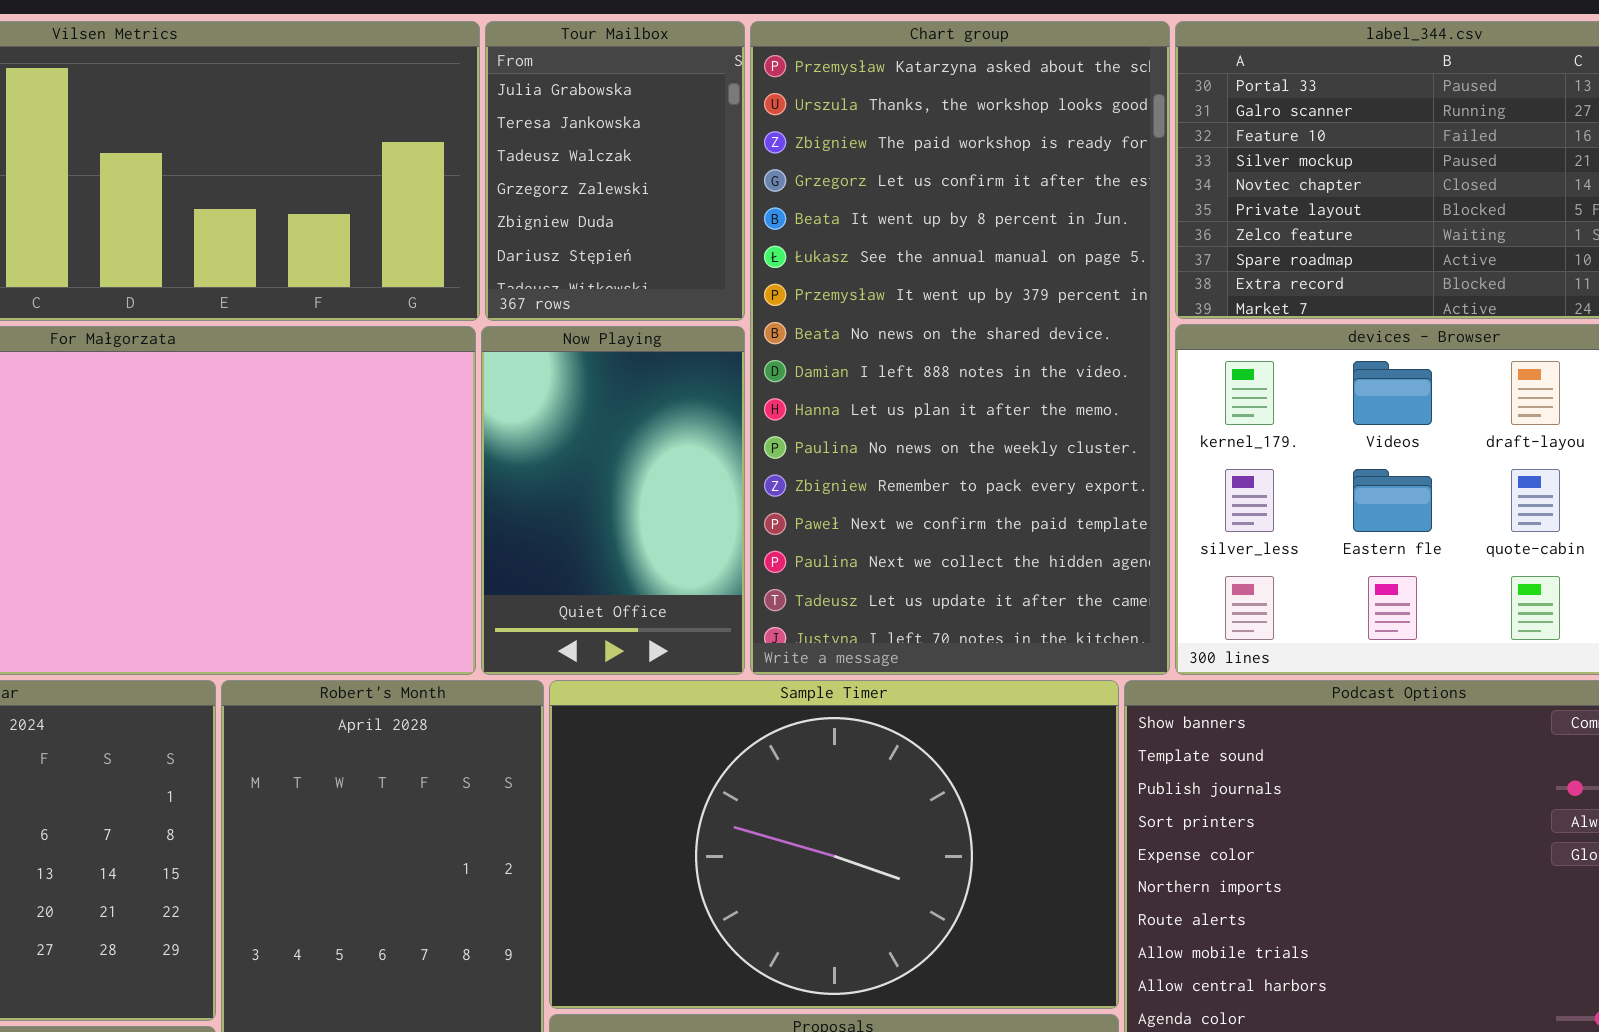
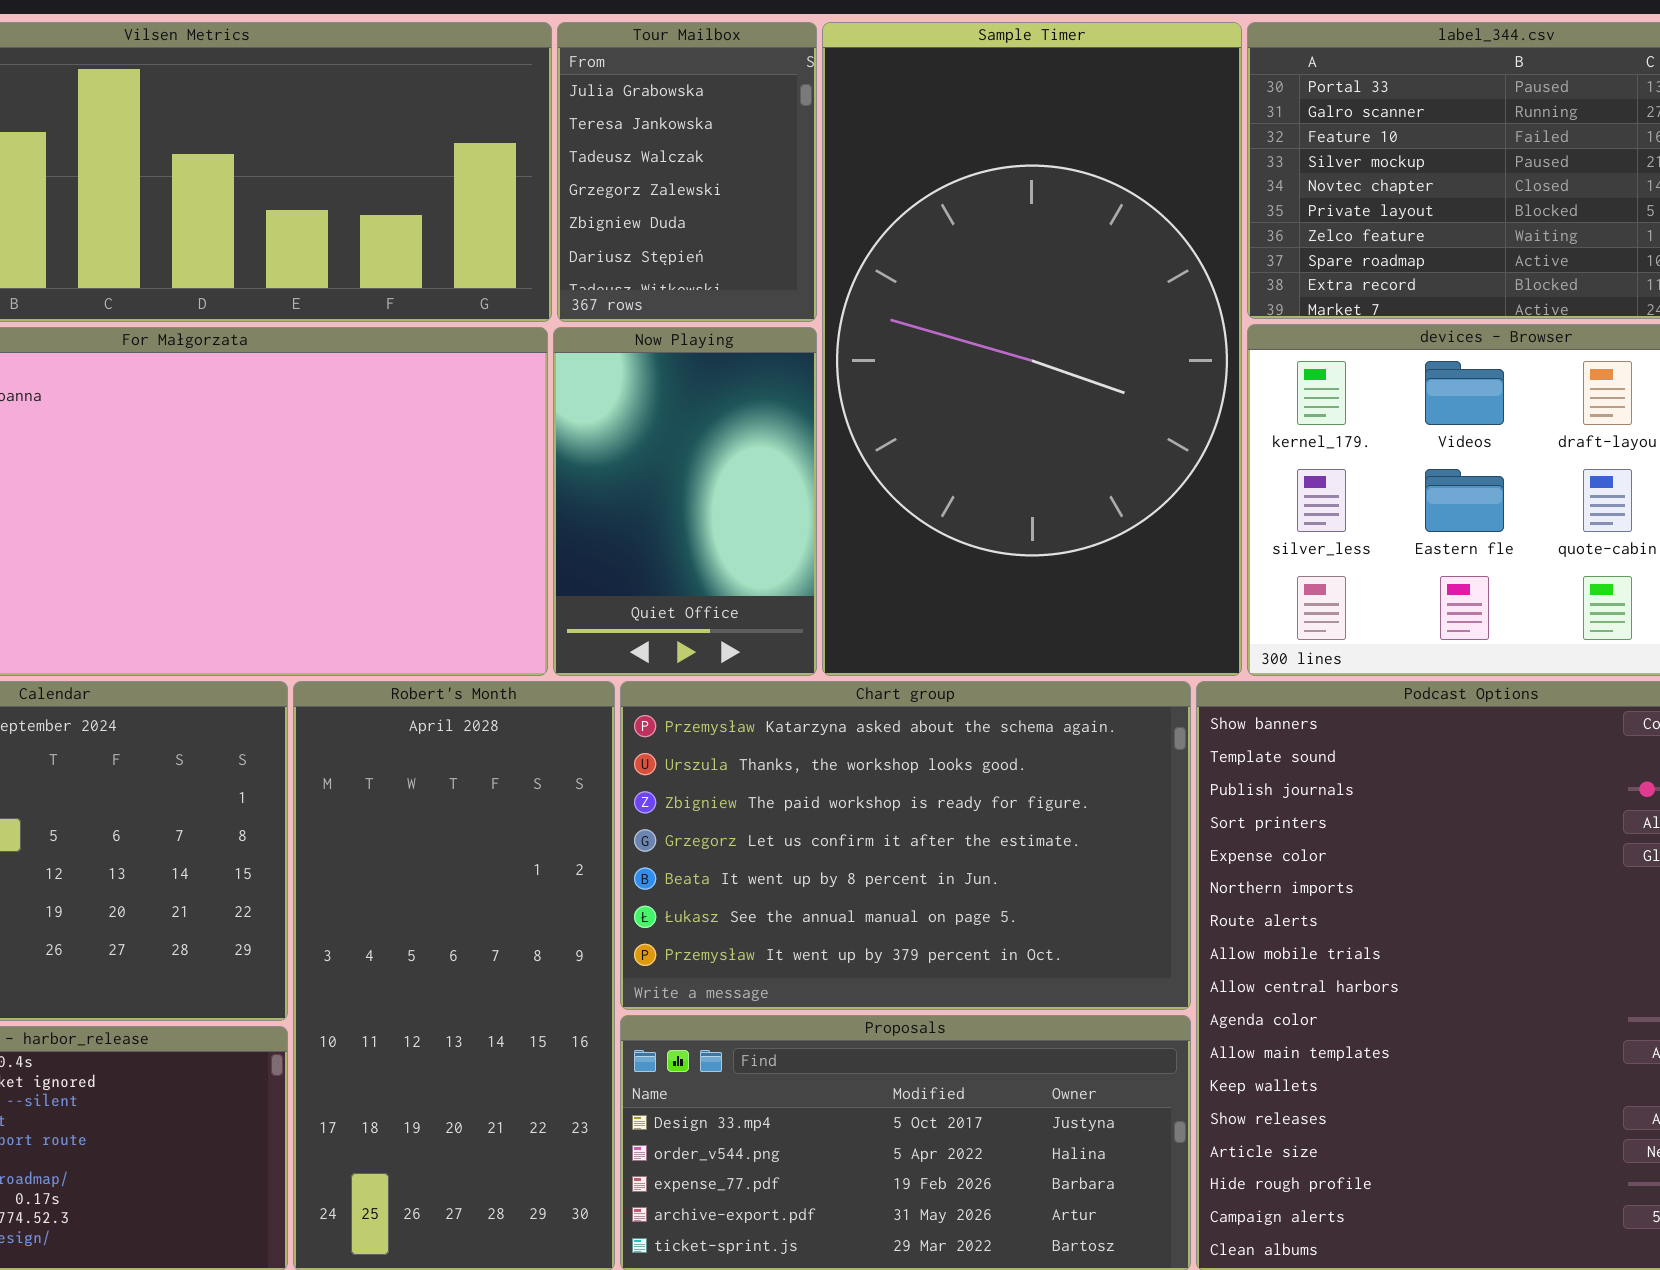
Chart group: [750,21,1170,675] -> [620,681,1191,1010], moved, resized
Sample Timer: [549,680,1119,1009] -> [822,22,1242,676], moved, resized

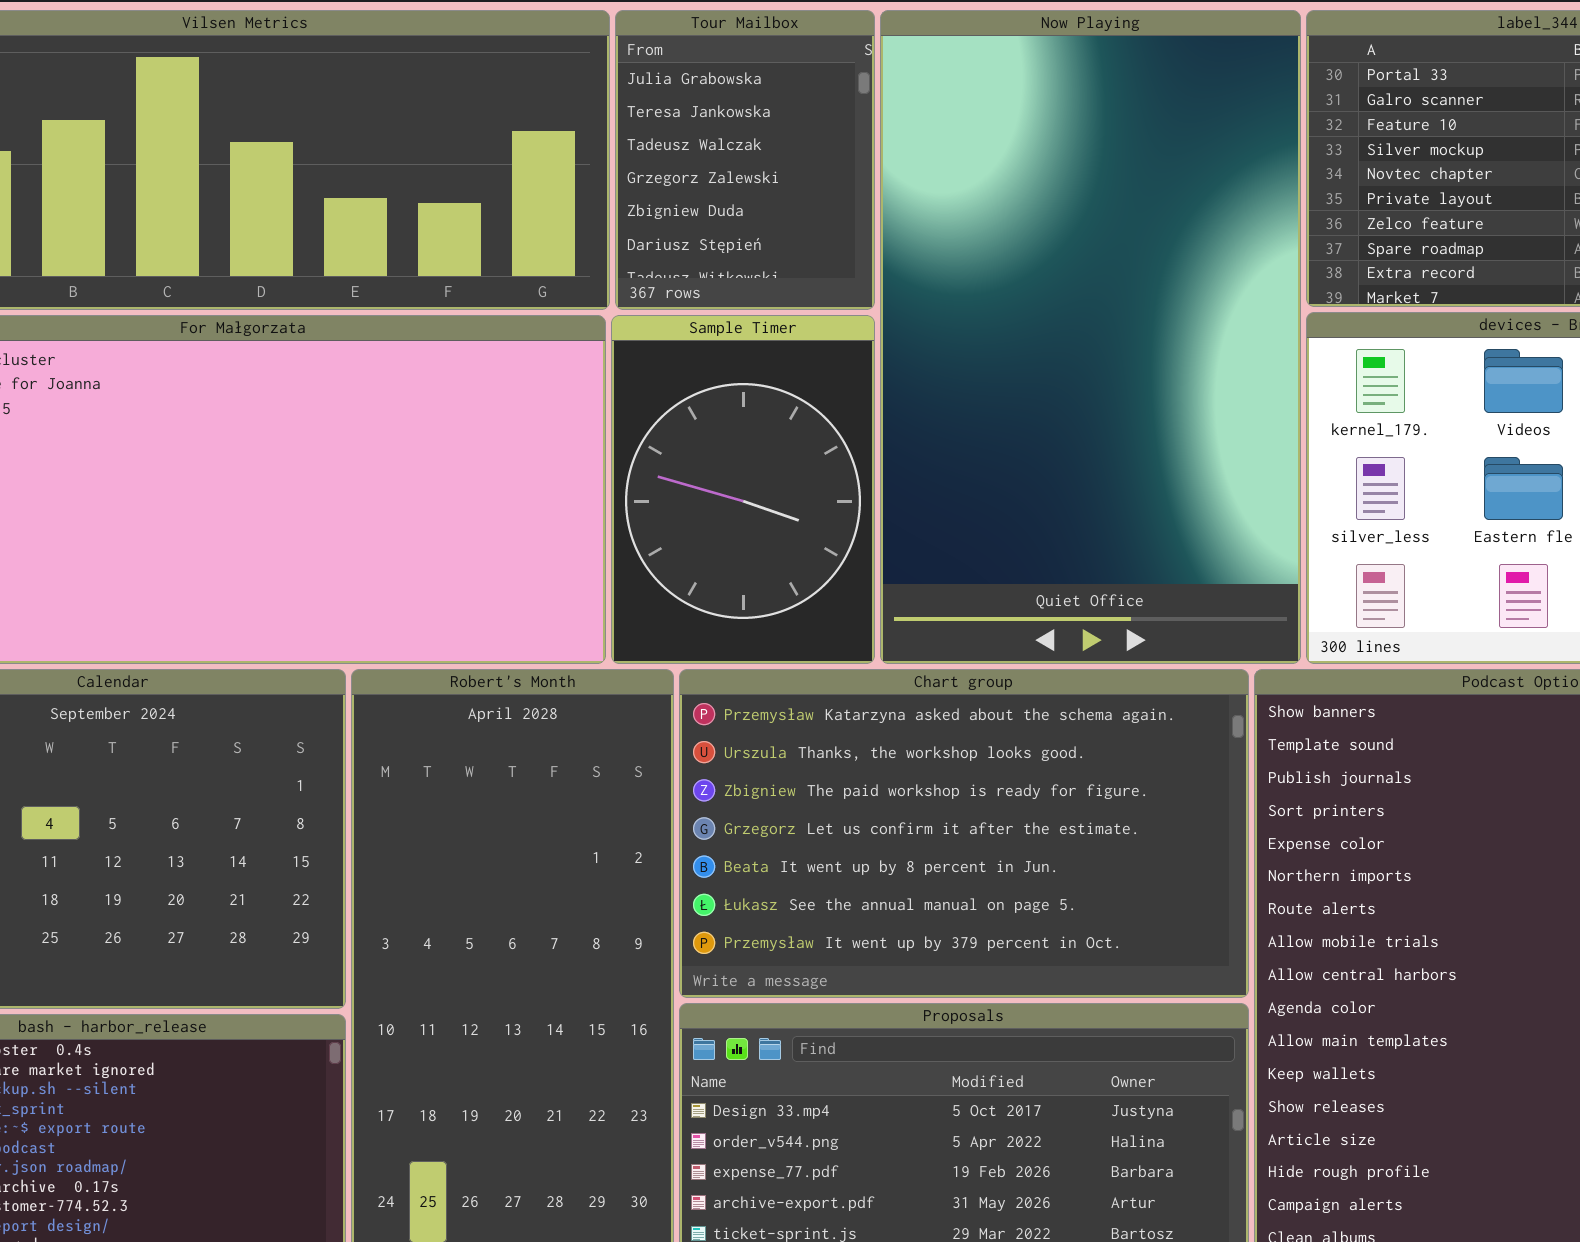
Sample Timer: [822,22,1242,676] -> [611,315,875,664], moved, resized
Now Playing: [553,327,817,676] -> [880,10,1301,664], moved, resized

